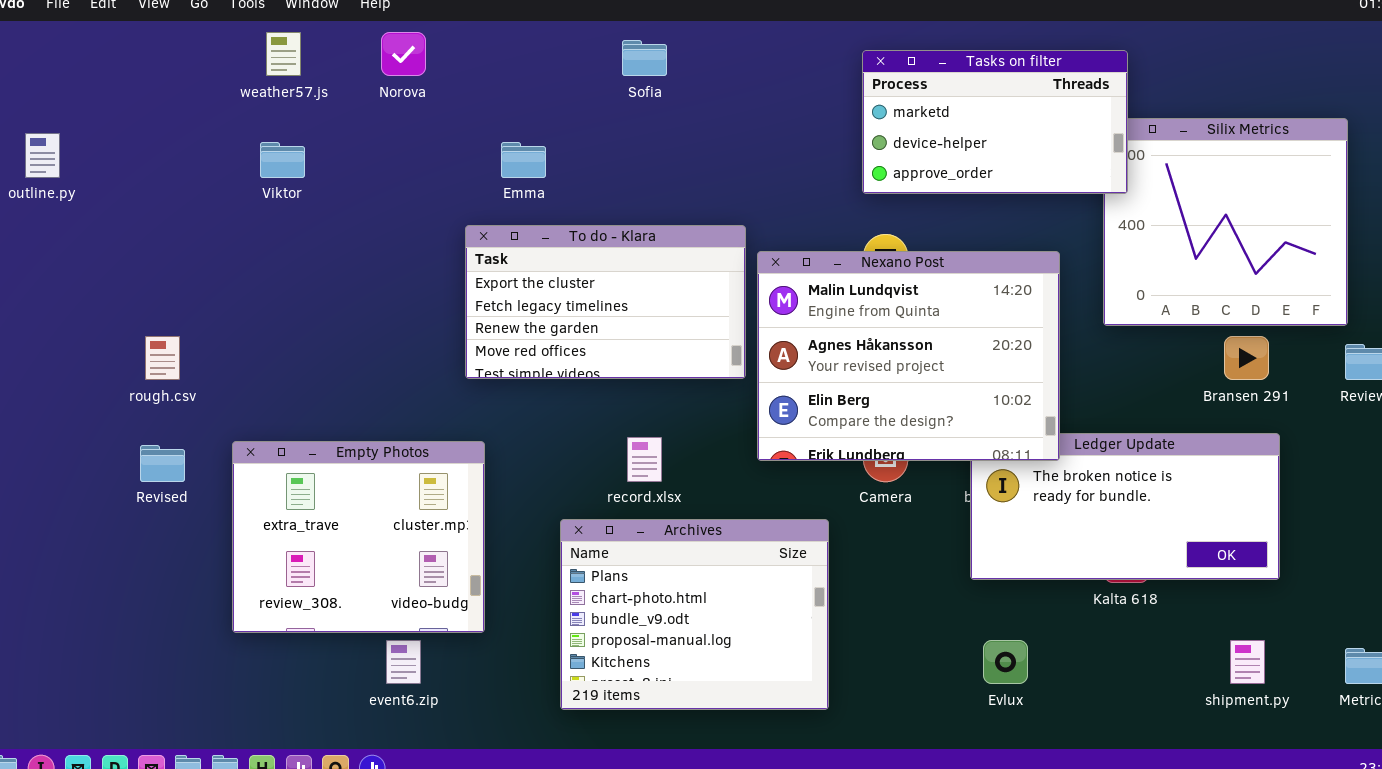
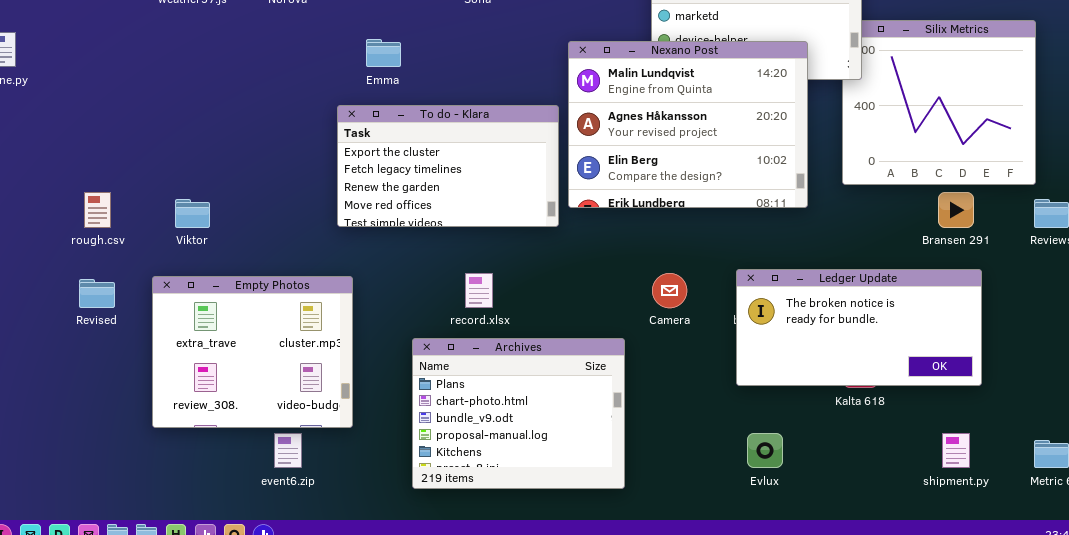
Viktor: [260,142,305,178] -> [175,199,210,228], moved
Nexano Post: [757,251,1060,461] -> [568,41,808,208], moved

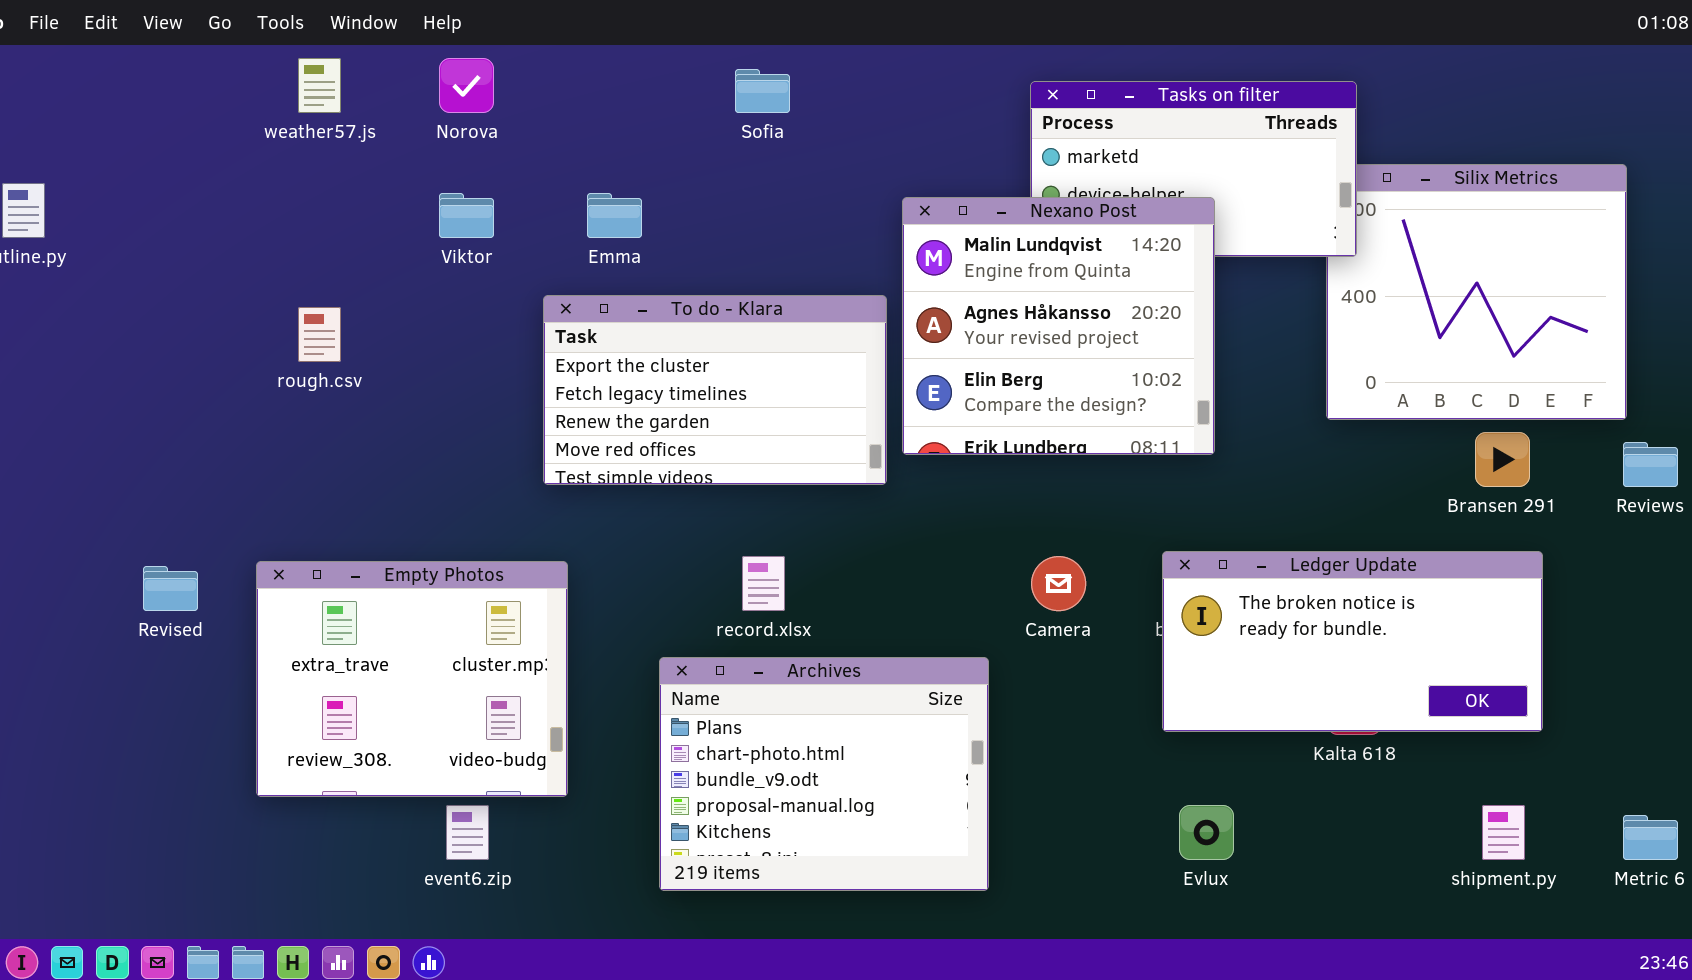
Nexano Post: [568,41,808,208] -> [902,197,1215,455], resized
rough.csv: [84,192,111,228] -> [298,307,341,362], moved
Viktor: [175,199,210,228] -> [439,193,494,238], moved

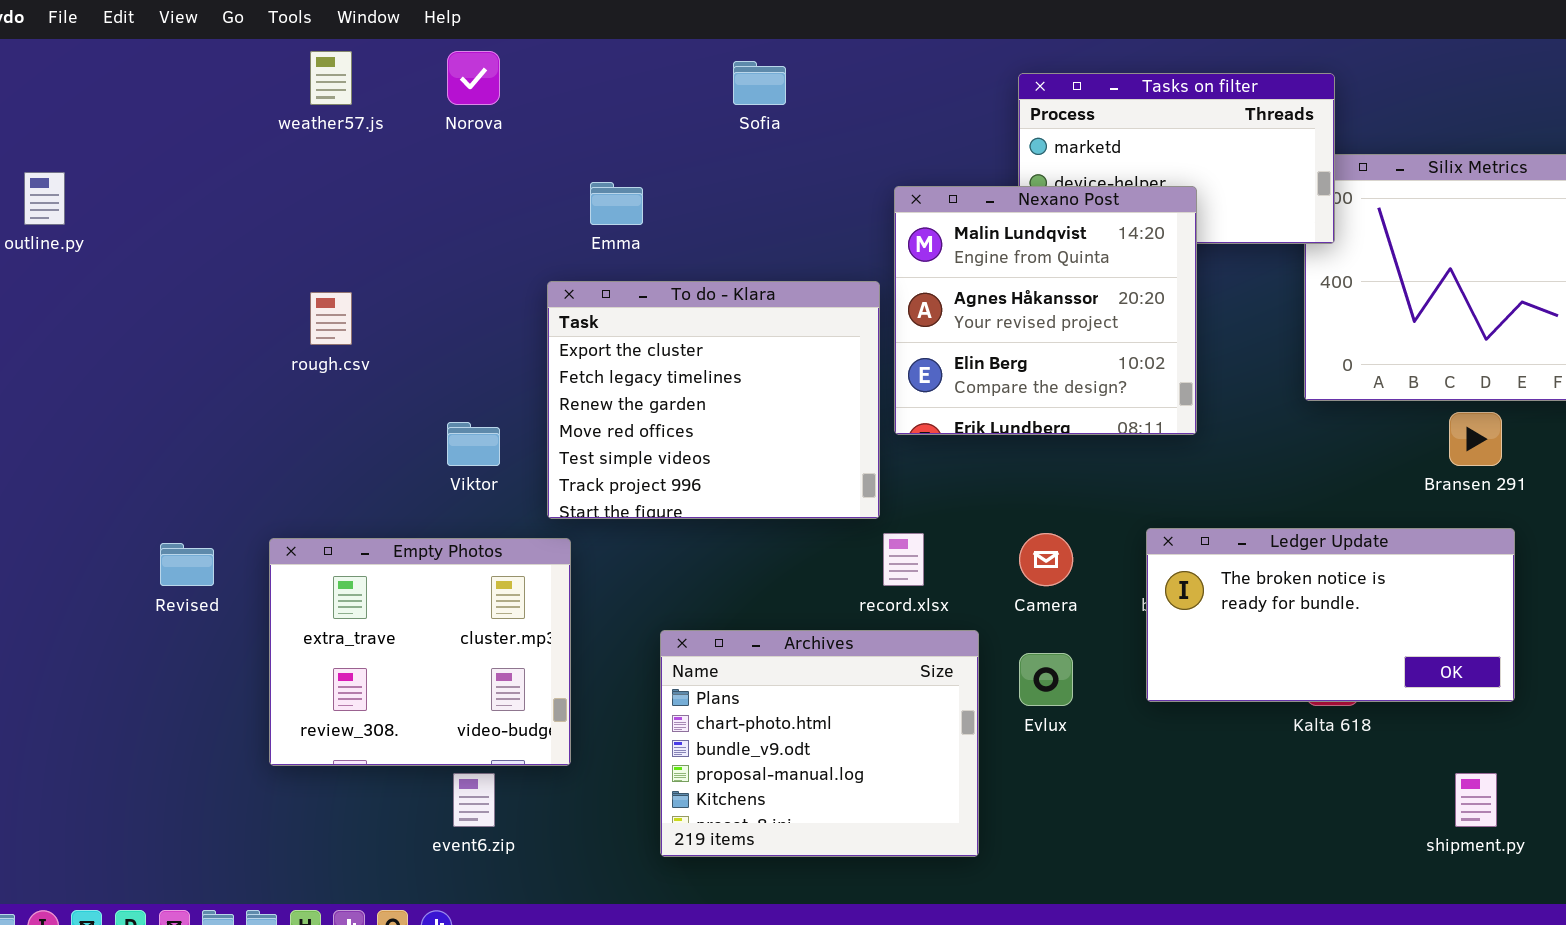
Viktor: [439,193,494,238] -> [447,422,500,466], moved
To do - Klara: [543,295,887,485] -> [547,281,880,519], resized
record.xlsx: [742,556,785,611] -> [883,533,924,586], moved
Evlux: [1179,805,1234,860] -> [1019,653,1073,706], moved

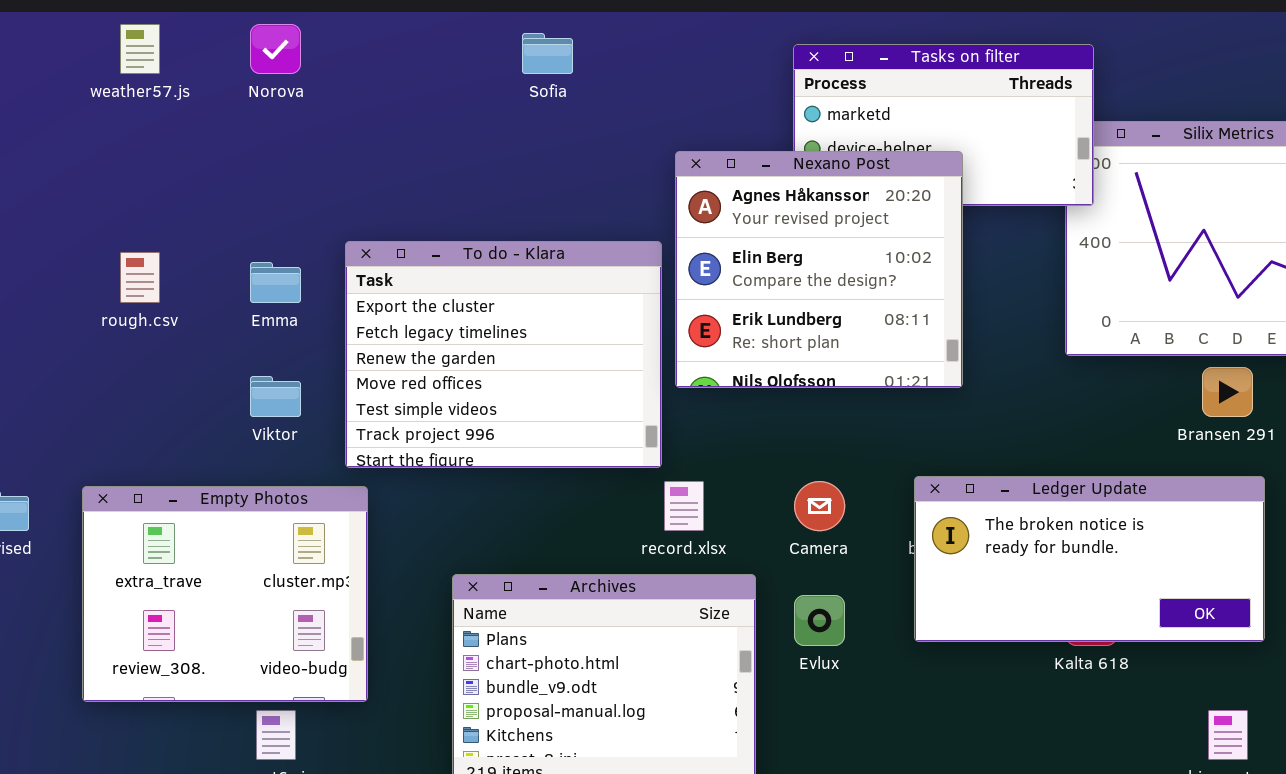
Emma: [590,182,643,225] -> [250,262,301,303], moved
Nexano Post: [894,186,1197,435] -> [675,151,963,388], scrolled down 1 row

